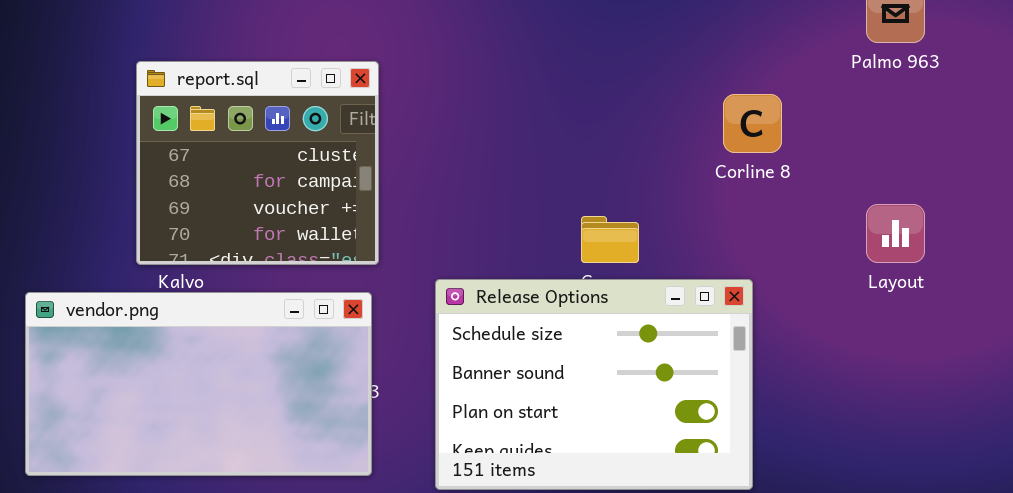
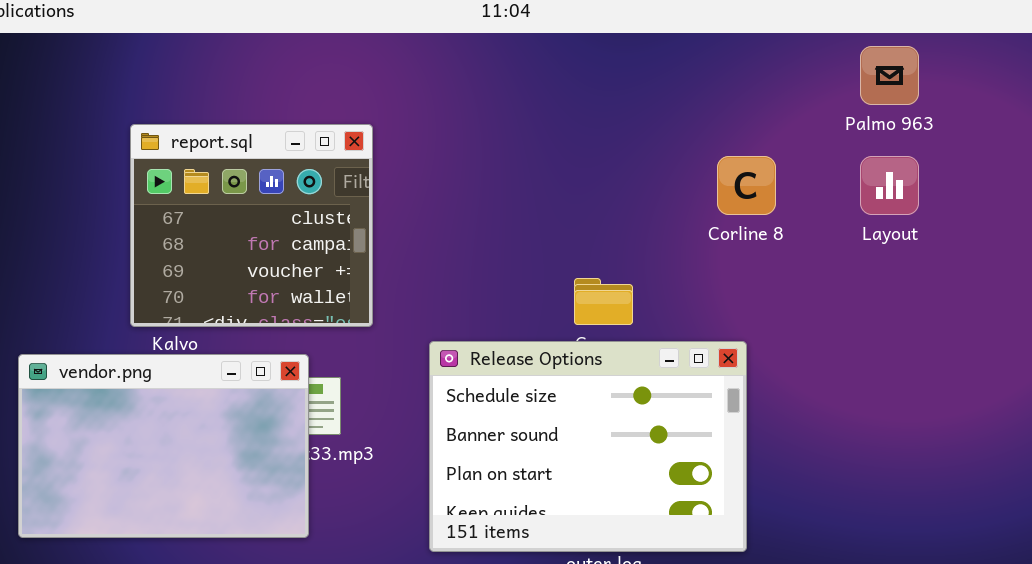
Layout: [866,204,925,263] -> [860,156,919,215], moved
vendor.png: [25,292,372,476] -> [18,354,309,538], resized

